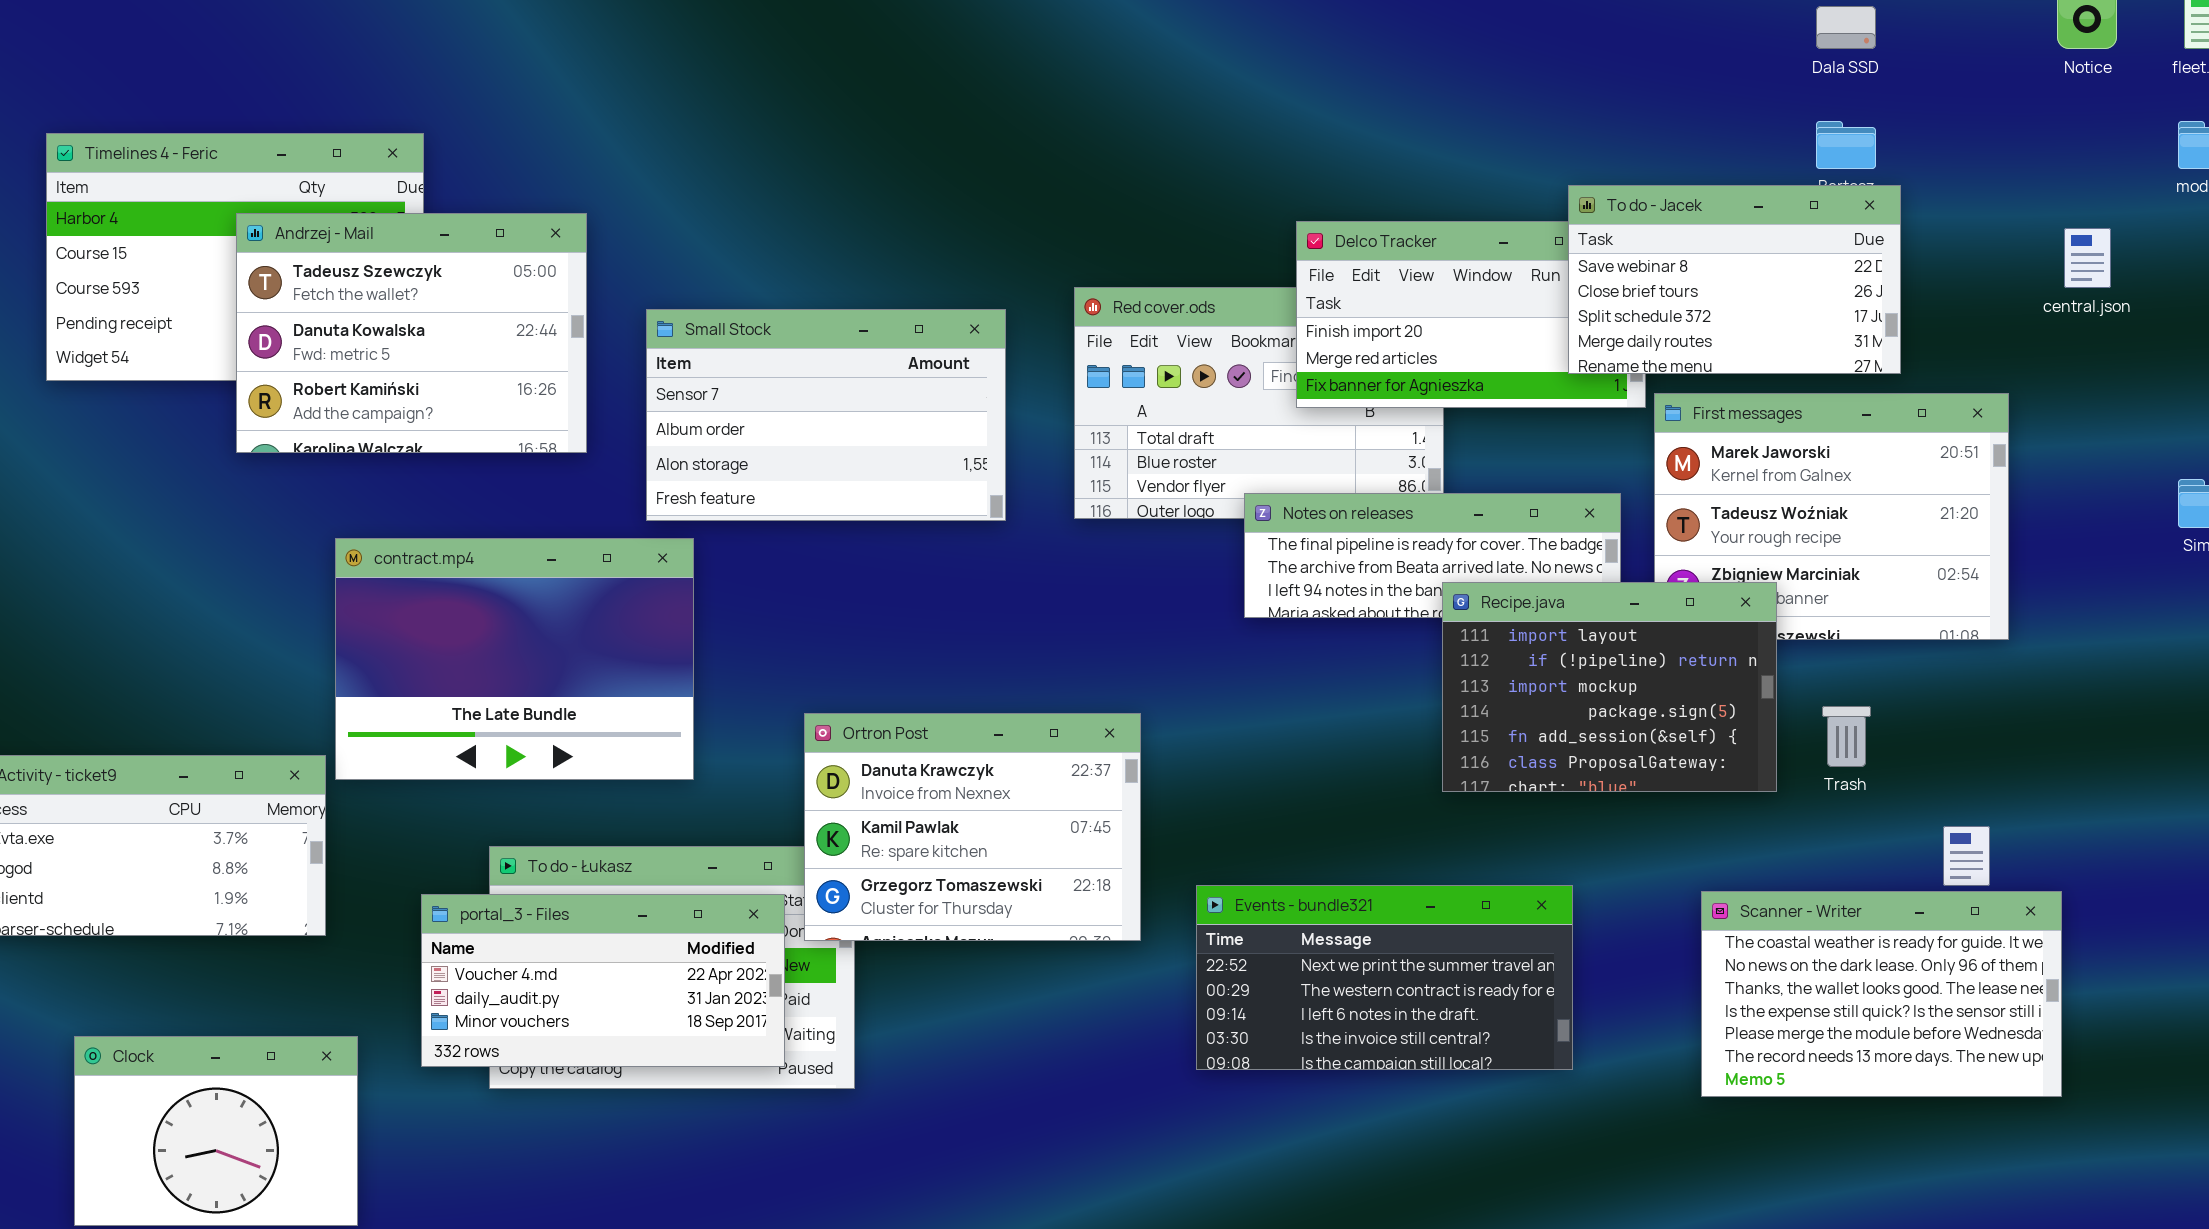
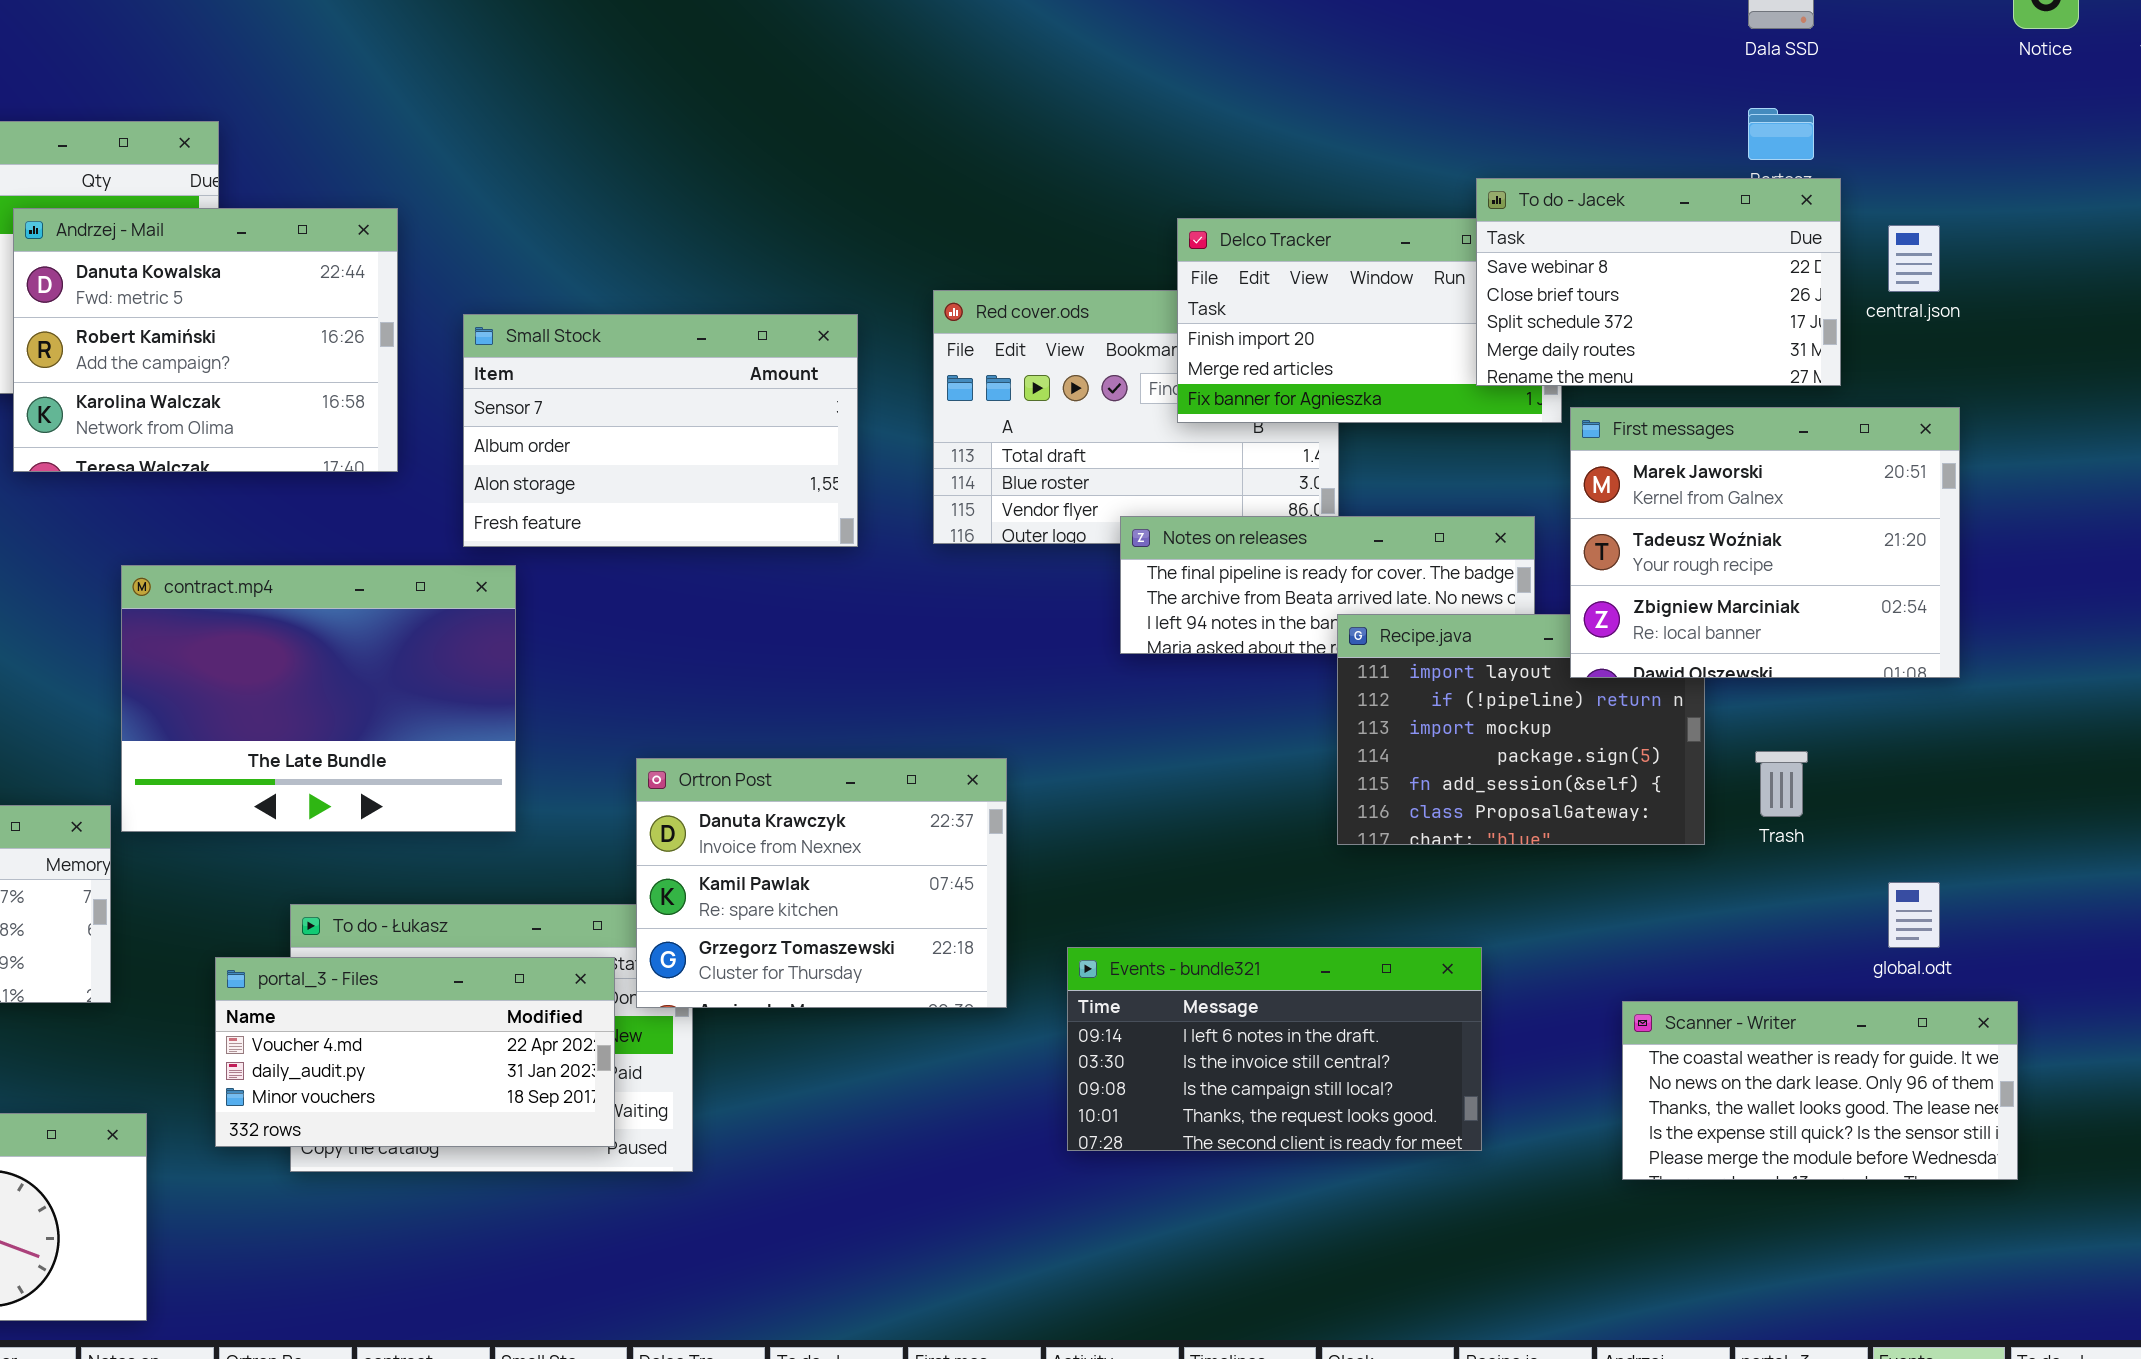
Andrzej - Mail: [236,213,587,453] -> [13,208,398,472], scrolled down 1 row
central.json: [2064,228,2111,288] -> [1888,225,1940,292], moved
First messages: [1654,393,2009,640] -> [1570,407,1960,678], raised
Events - bundle321: [1196,885,1573,1070] -> [1067,947,1482,1151], scrolled down 2 rows
Scanner - Writer: [1701,891,2062,1097] -> [1622,1001,2018,1180], resized

